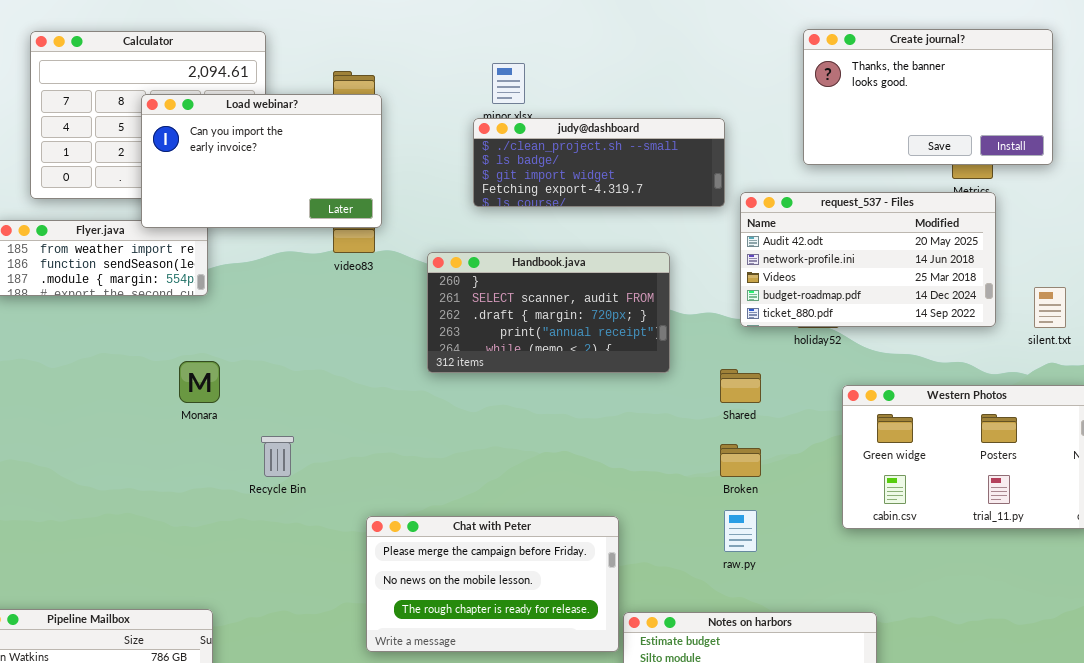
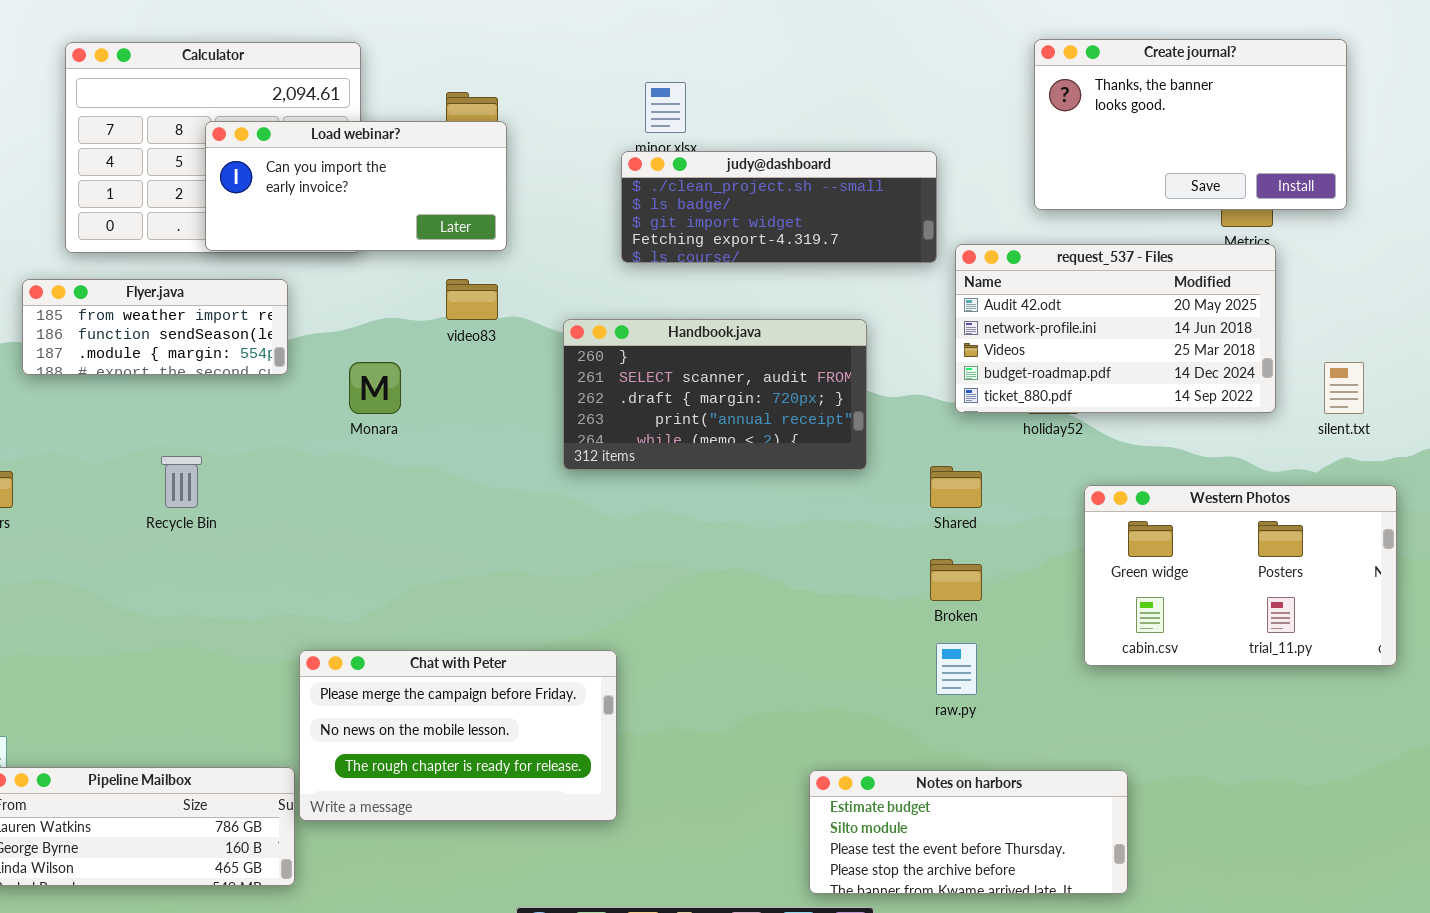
Load webinar?: [141,94,382,228] -> [205,121,507,251], resized
Monara: [179,361,220,403] -> [349,362,401,414], moved
Recycle Bin: [261,436,294,477] -> [161,456,202,508], moved
Chat with Peter: [366,516,619,652] -> [299,650,617,821], moved

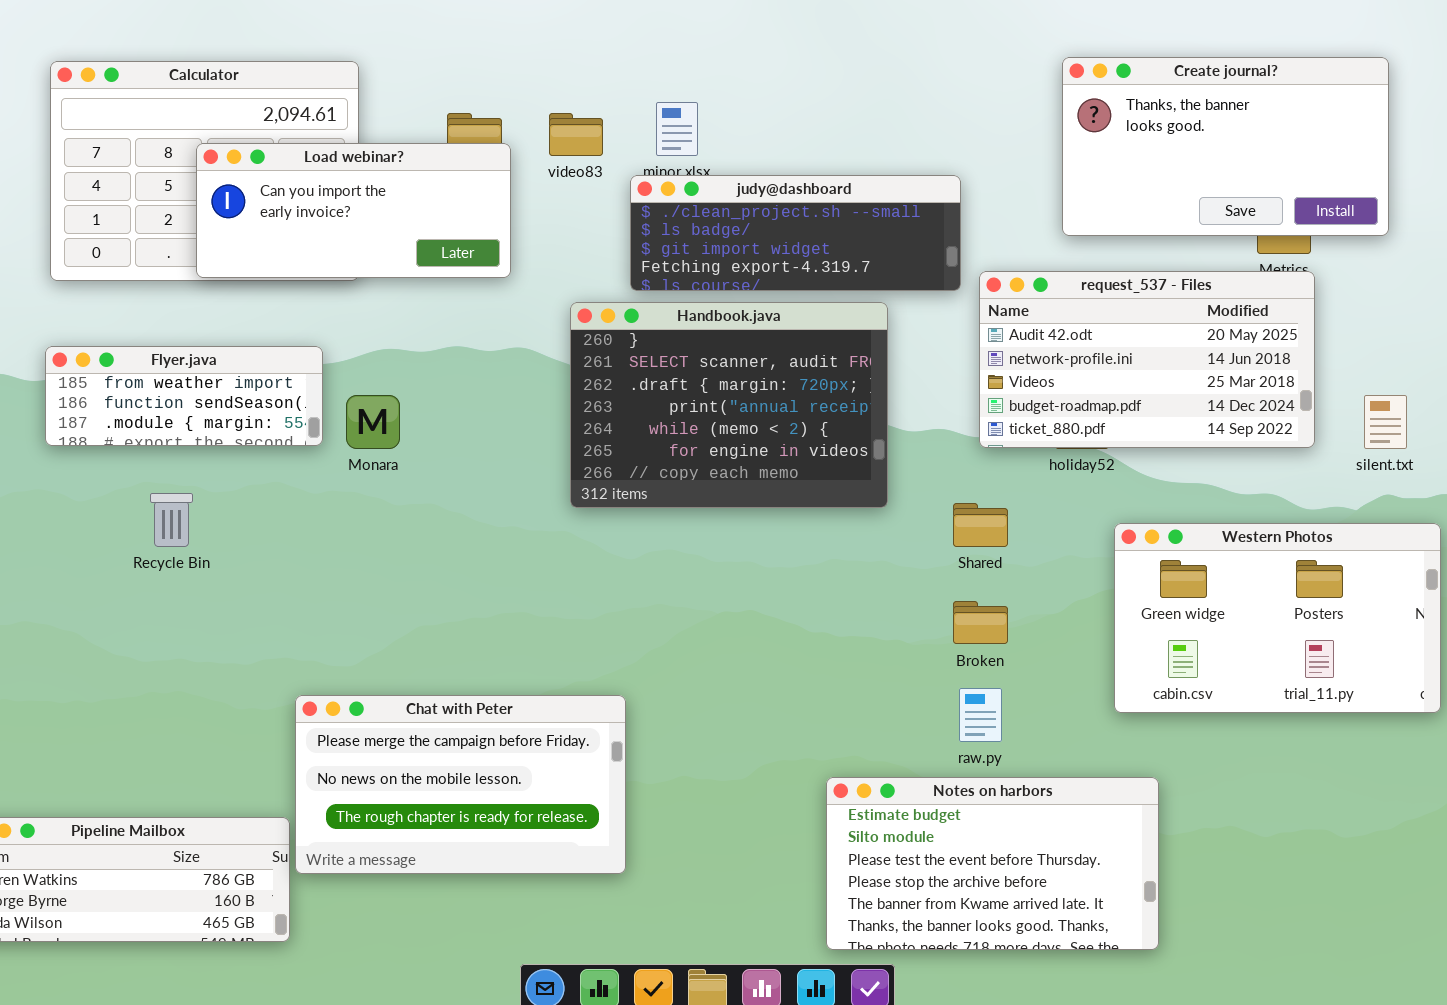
Flyer.java: [22,279,288,375] -> [45,346,323,446], moved
video83: [446,279,498,320] -> [549,113,603,156], moved
Handbook.java: [563,319,867,470] -> [570,302,888,508], resized
Notes on harbors: [809,770,1128,894] -> [826,777,1159,950], resized

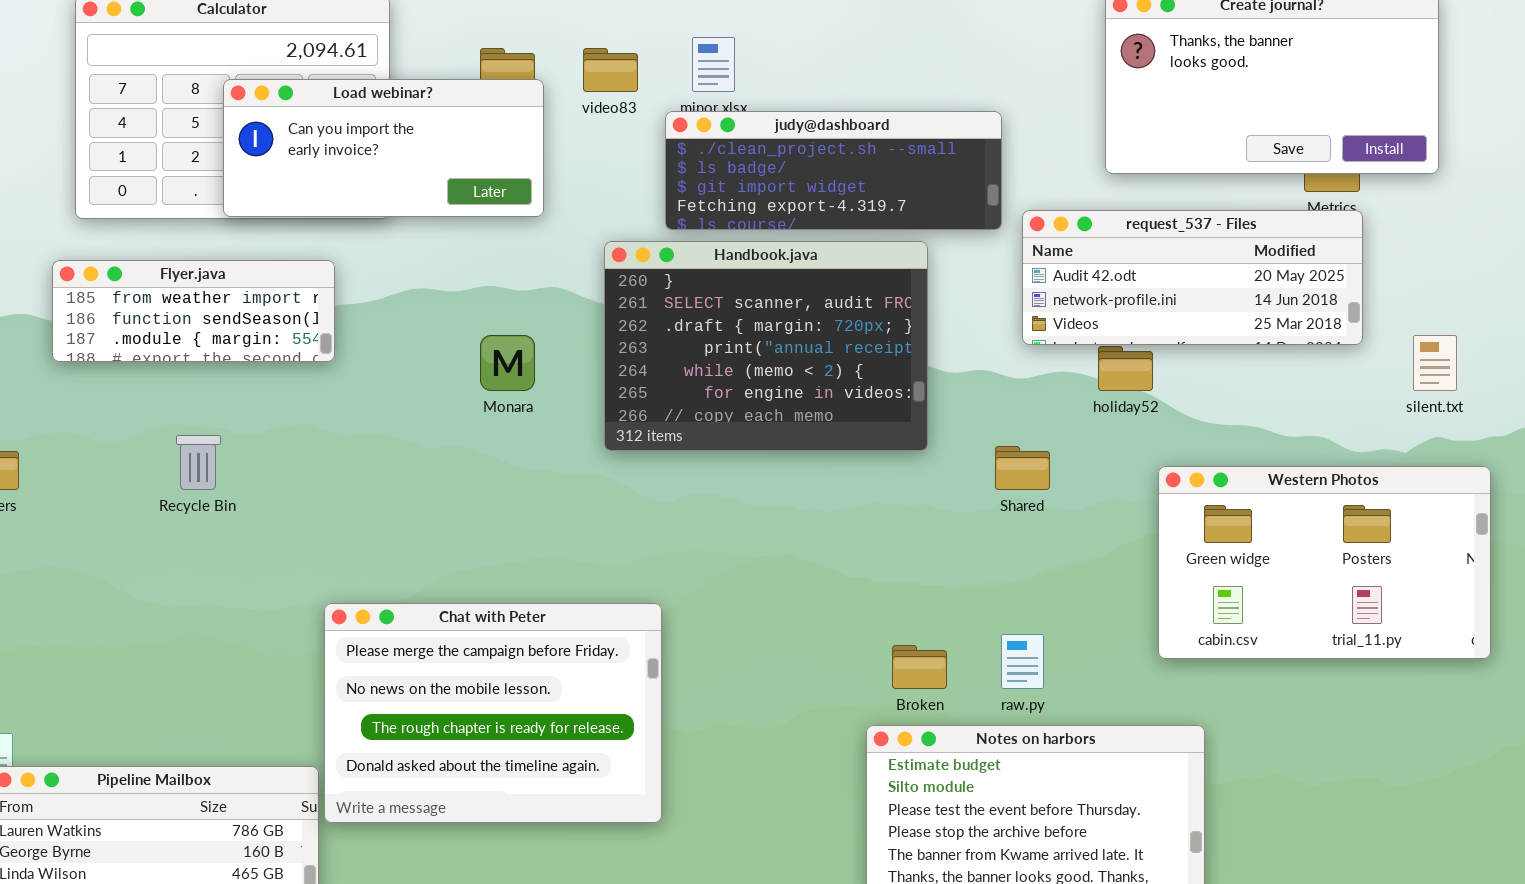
request_537 - Files: [979,271,1315,448] -> [1022,210,1363,345], resized
Flyer.java: [45,346,323,446] -> [52,260,335,362], moved
Monara: [346,395,400,449] -> [480,335,535,391], moved
Broken: [953,601,1008,644] -> [892,645,947,689], moved
Chat with Peter: [295,695,626,874] -> [324,603,662,823], resized

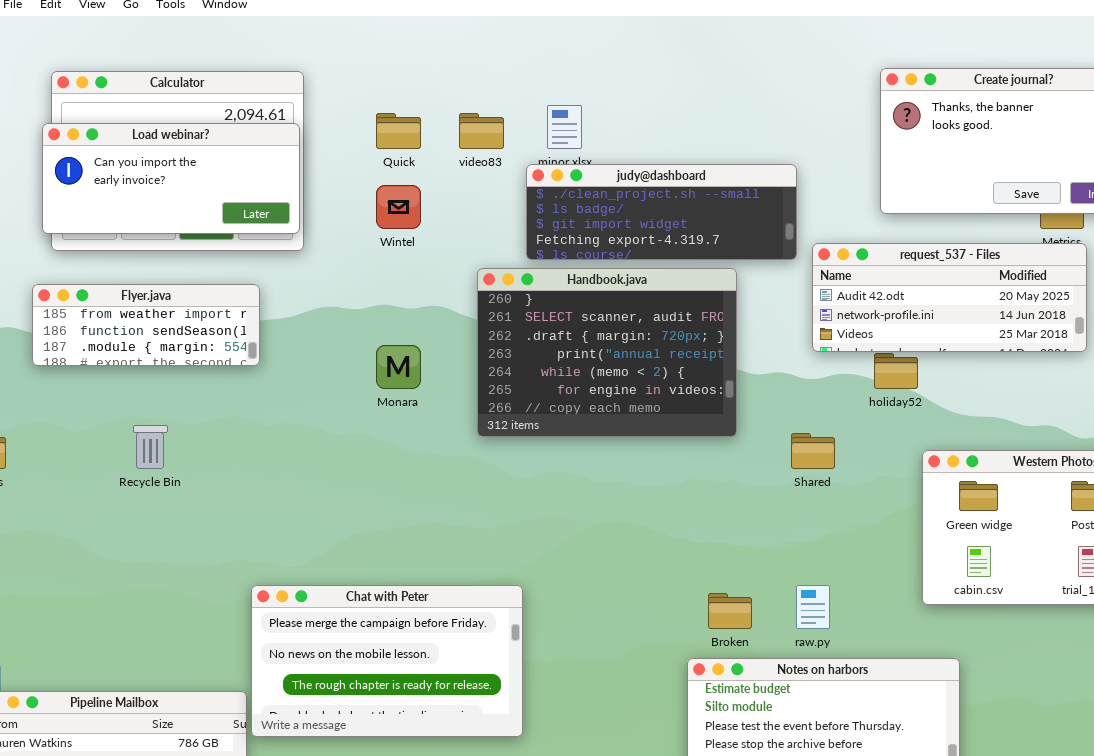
Load webinar?: [223,79,544,217] -> [42,123,300,234], moved
Chat with Peter: [324,603,662,823] -> [251,585,523,737], resized

